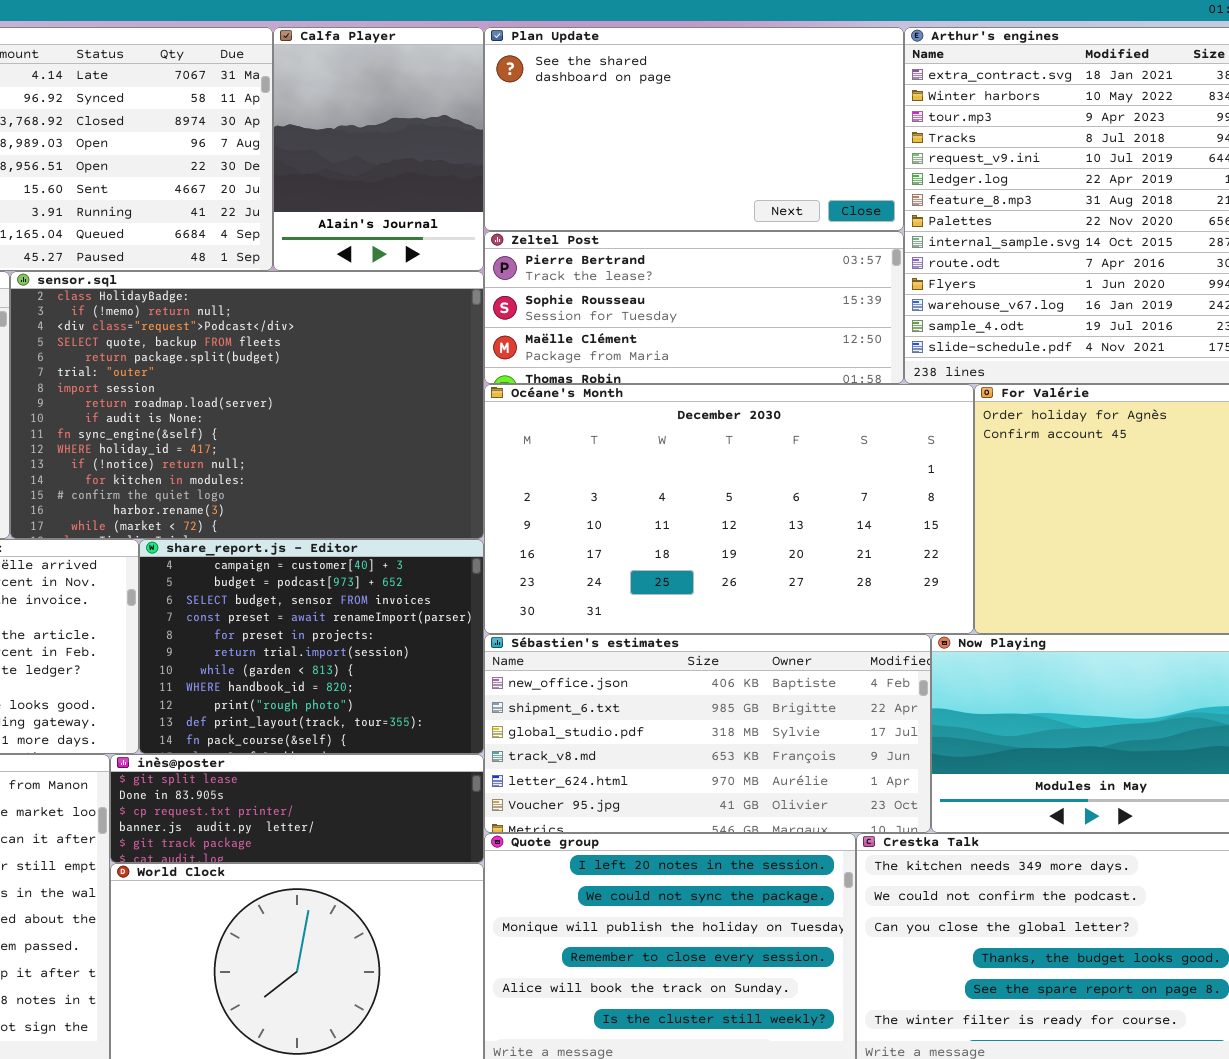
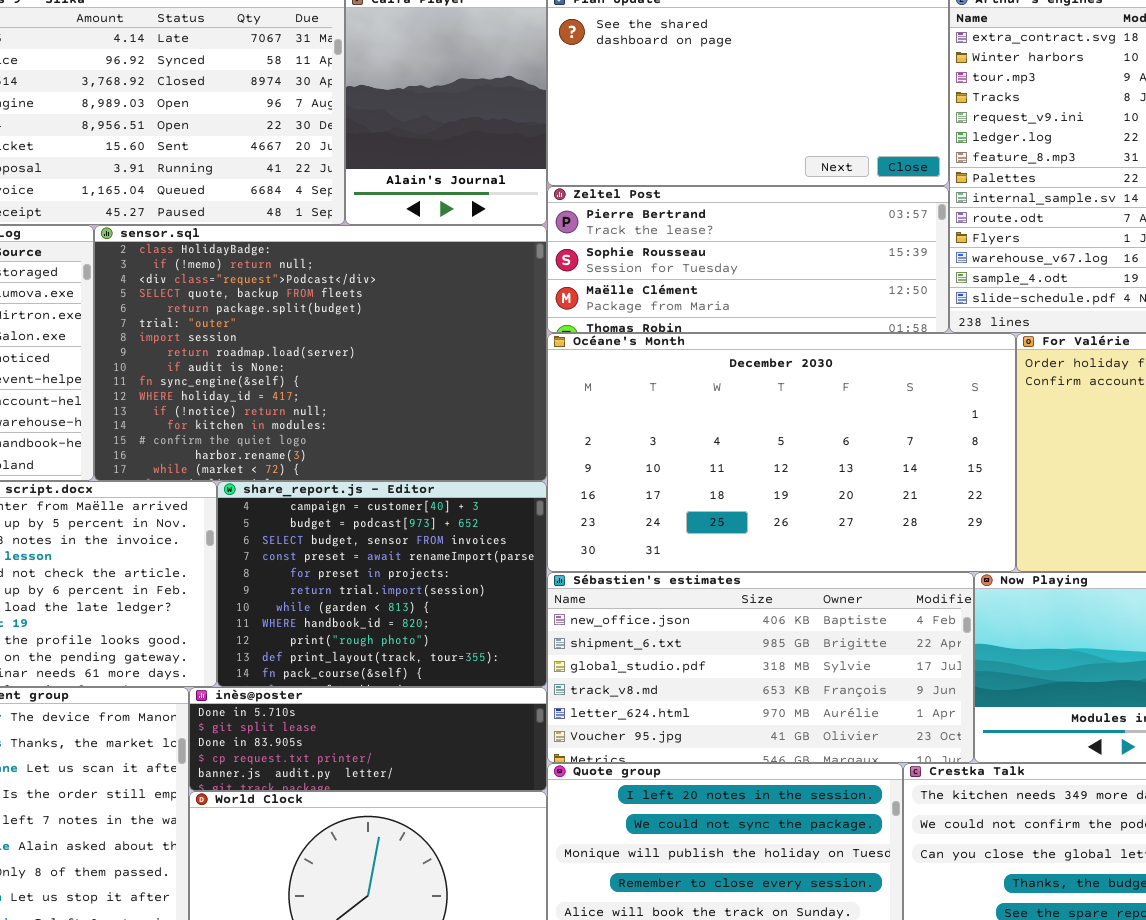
inès@poster: [110,754,484,863] -> [189,687,547,791], scrolled up 1 row

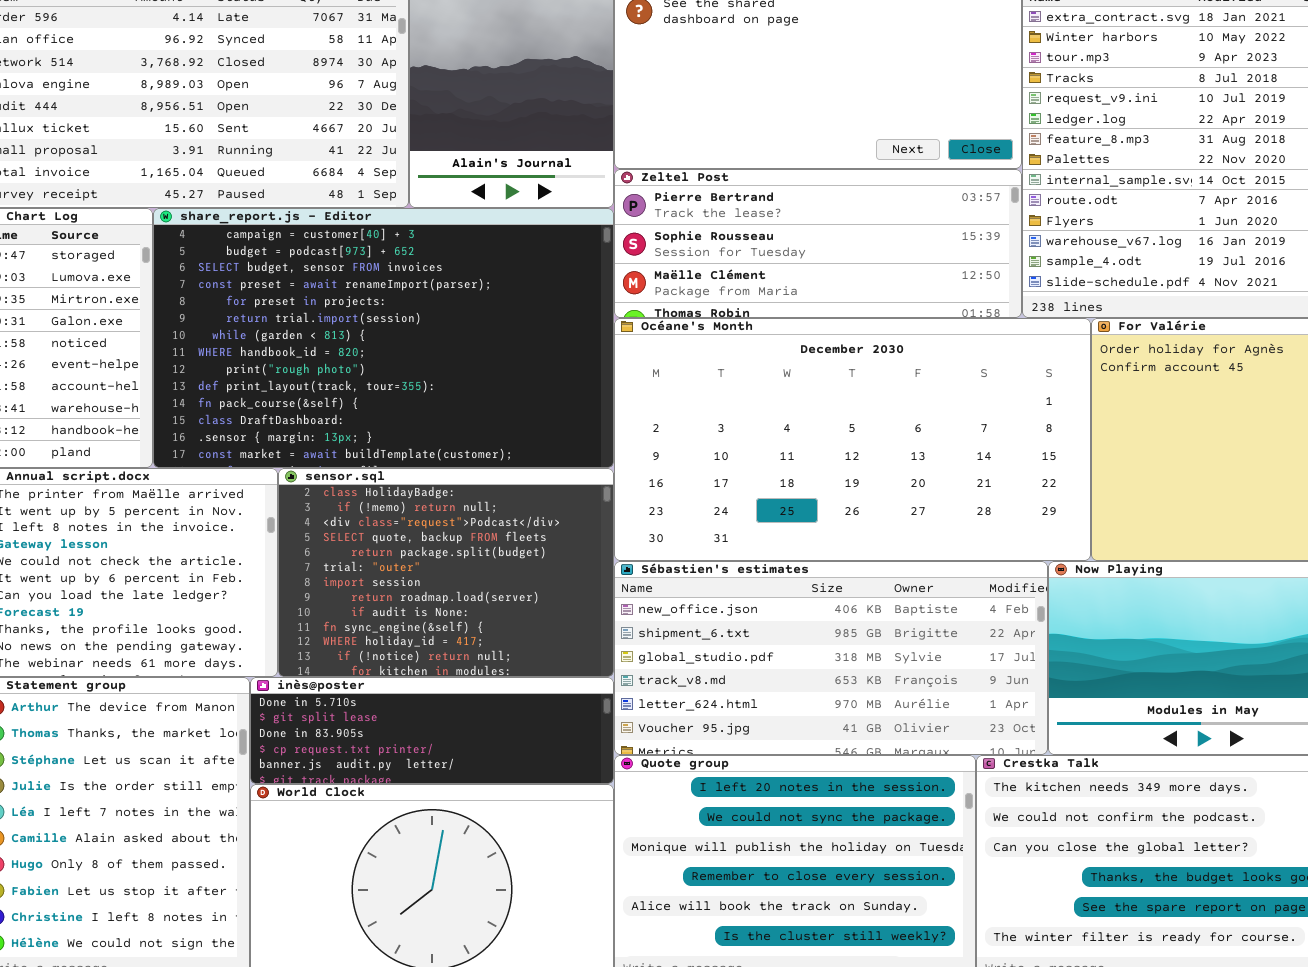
sensor.sql: [94,225,547,481] -> [278,468,614,677], moved, resized
share_report.js - Editor: [217,481,547,687] -> [153,208,614,468], moved, resized

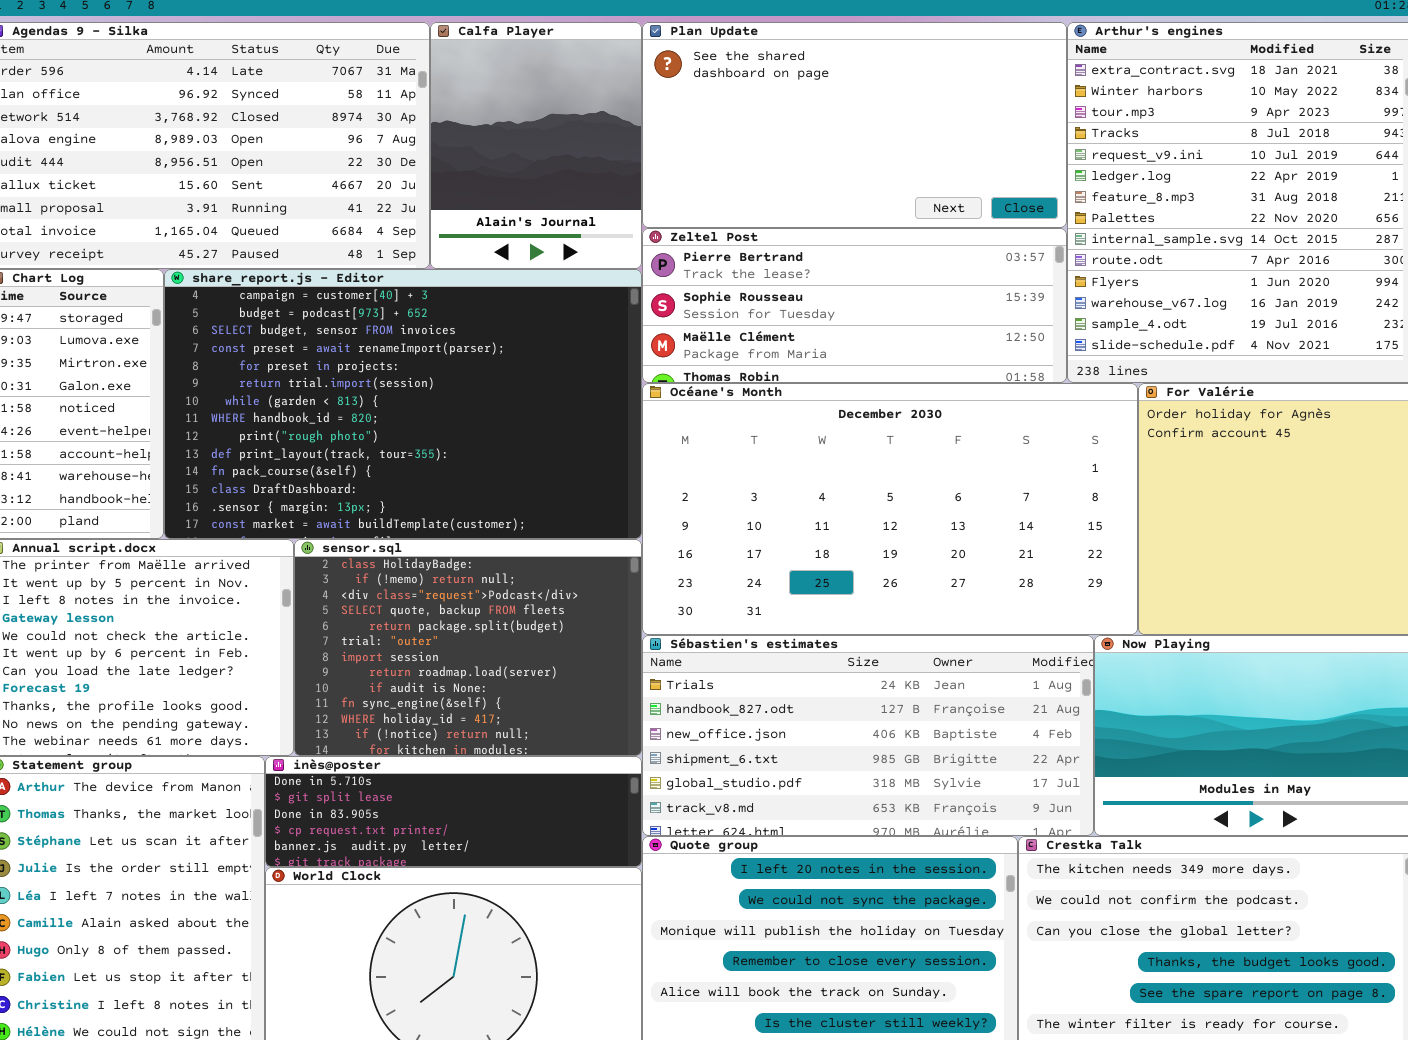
Sébastien's estimates: [614,561,1048,755] -> [642,635,1094,836], scrolled up 2 rows

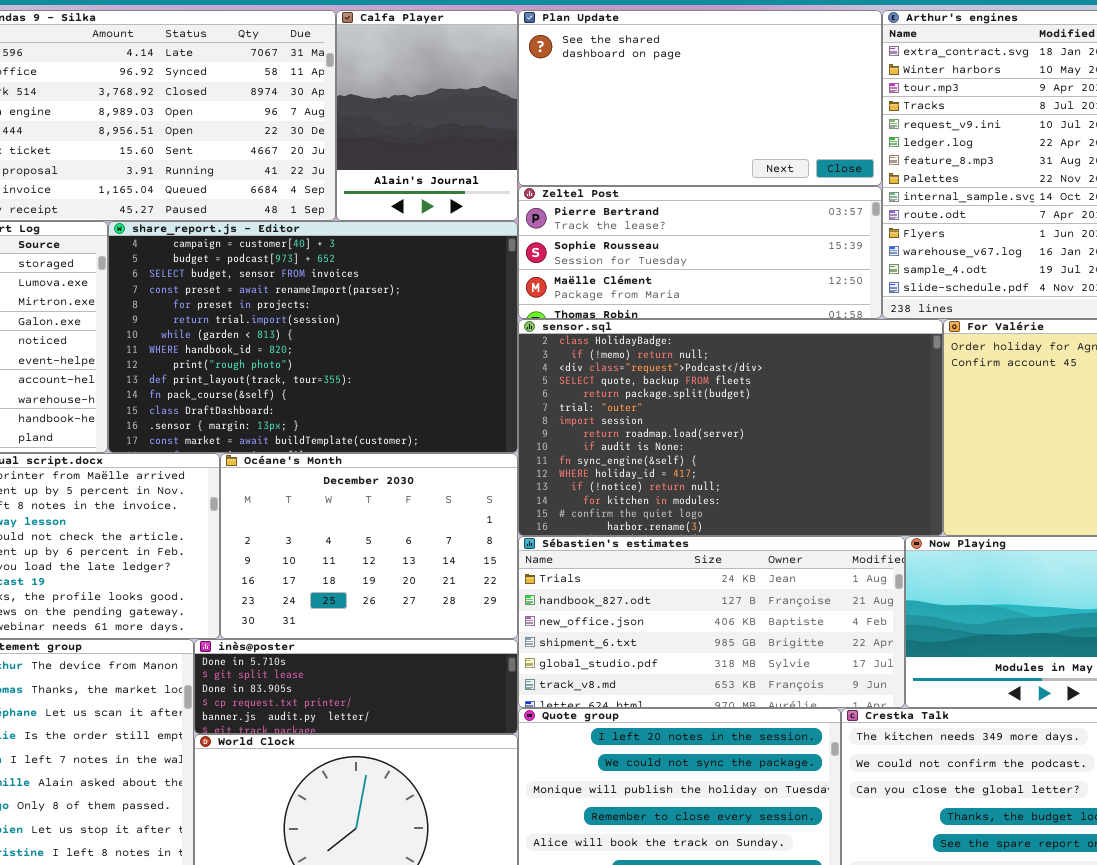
Océane's Month: [642,383,1138,635] -> [220,453,518,639], moved, resized
sensor.sql: [294,539,642,756] -> [518,319,943,536], moved, resized

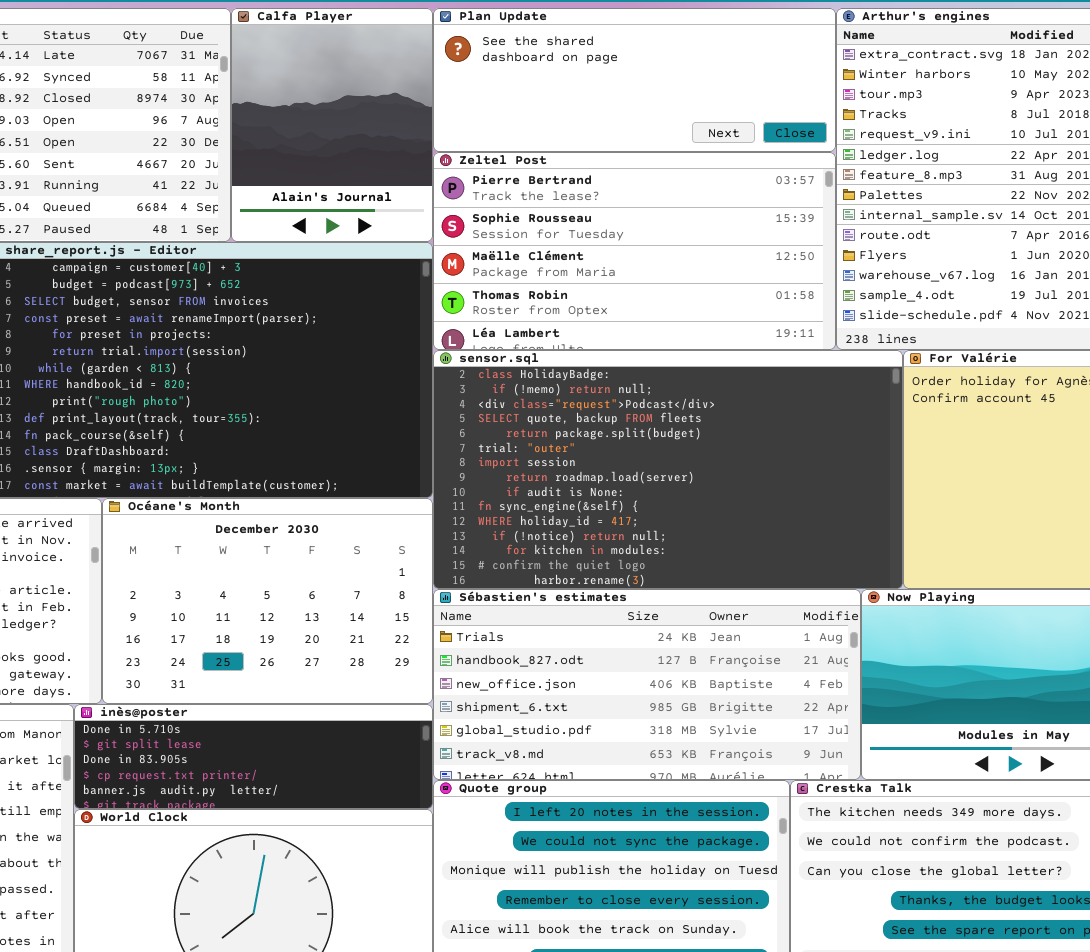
Plan Update: [518,10,882,186] -> [433,8,836,152], resized
Zeltel Post: [518,186,882,319] -> [433,152,836,350], resized

